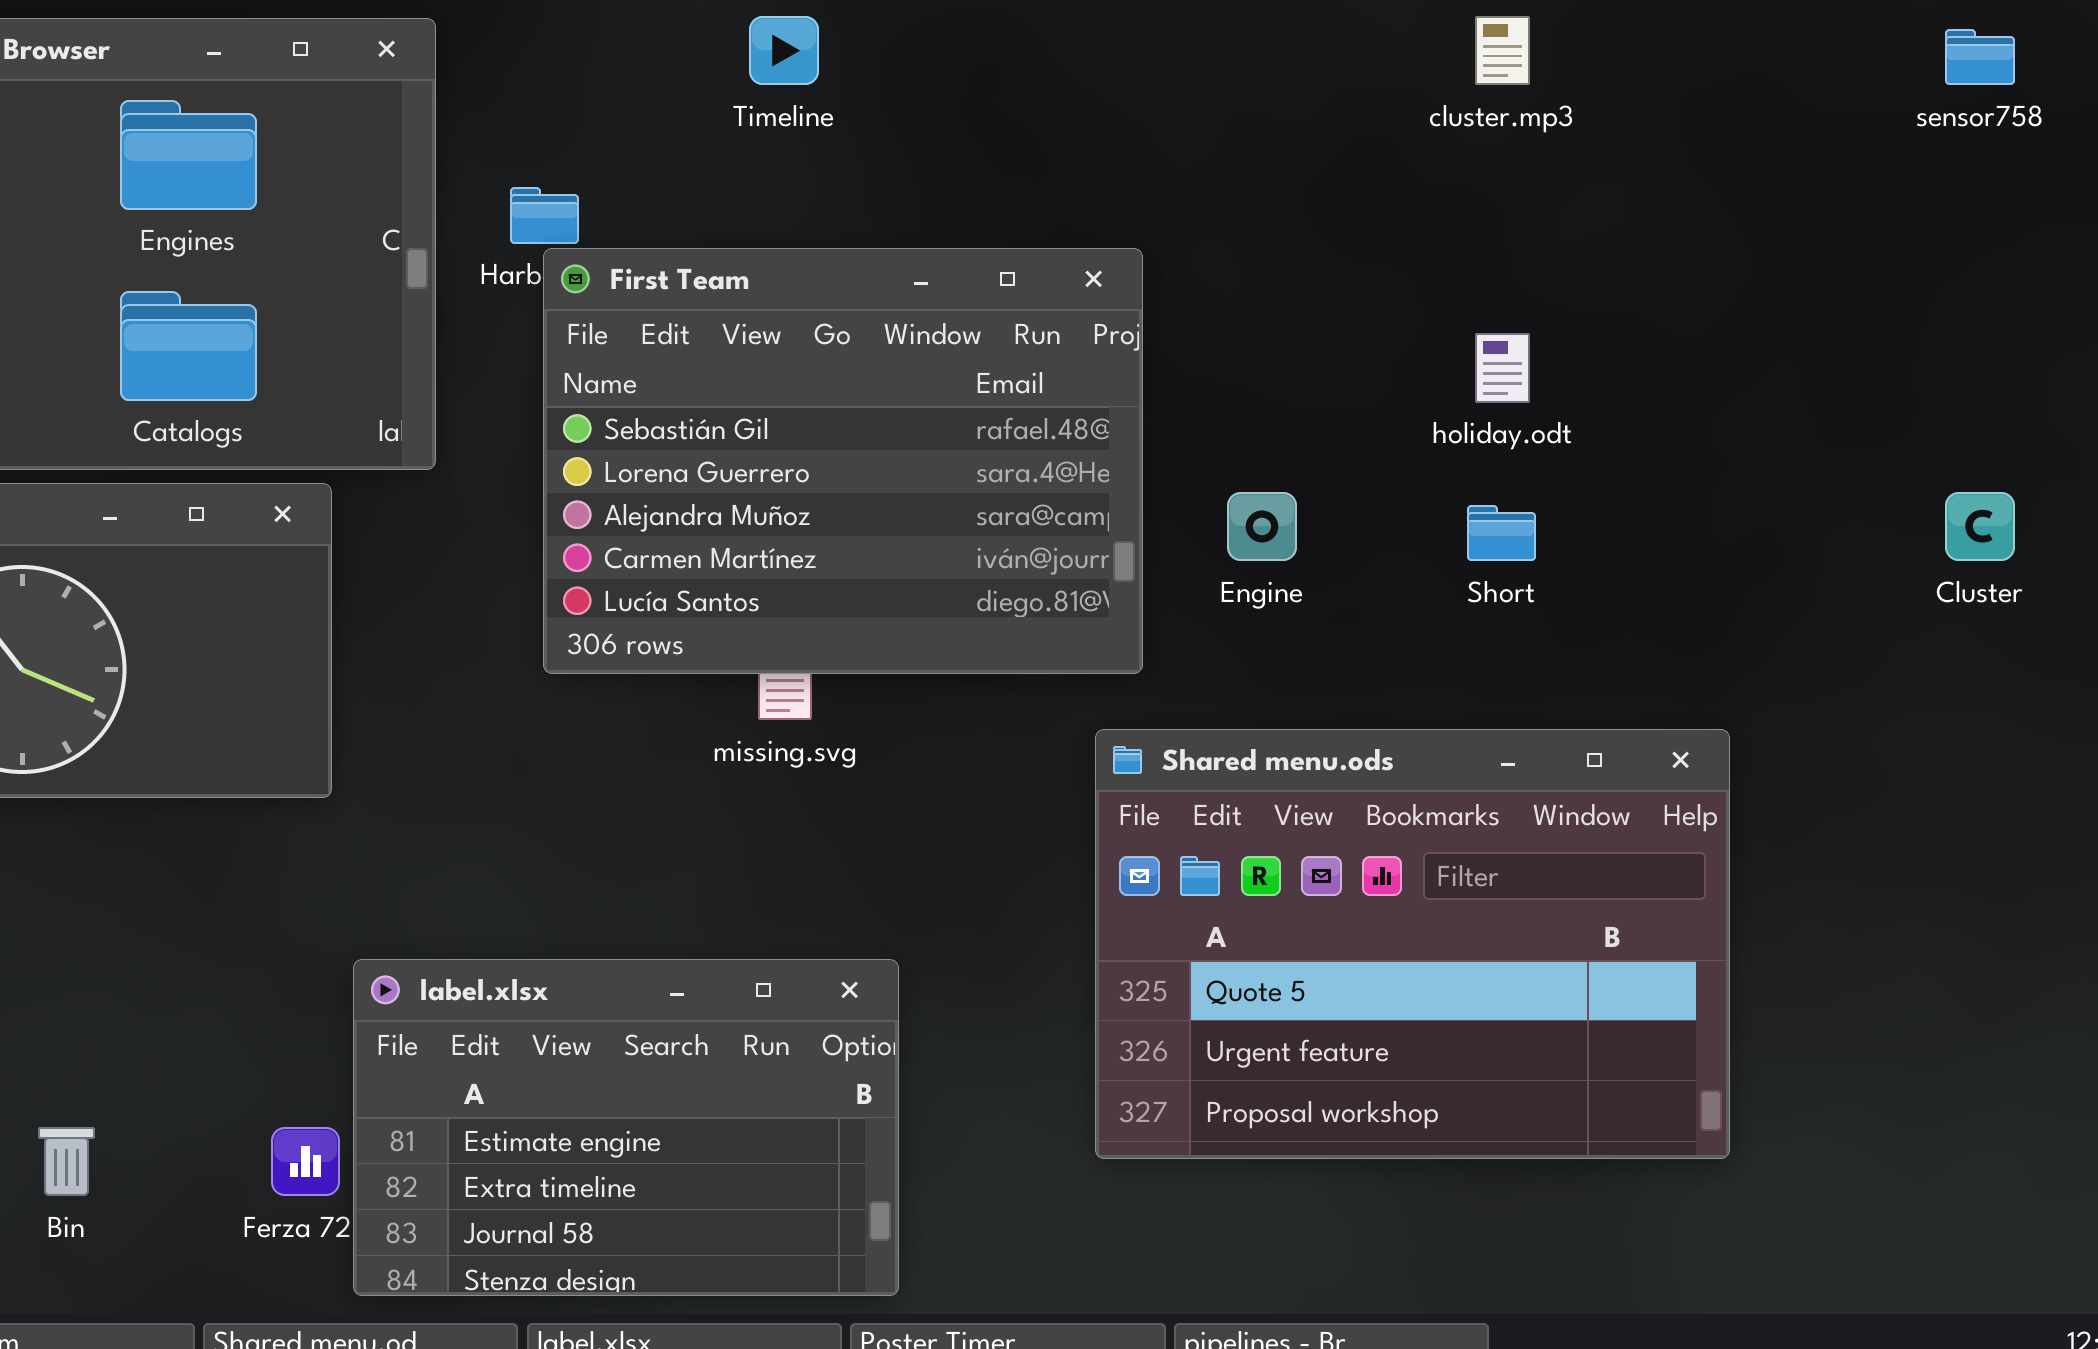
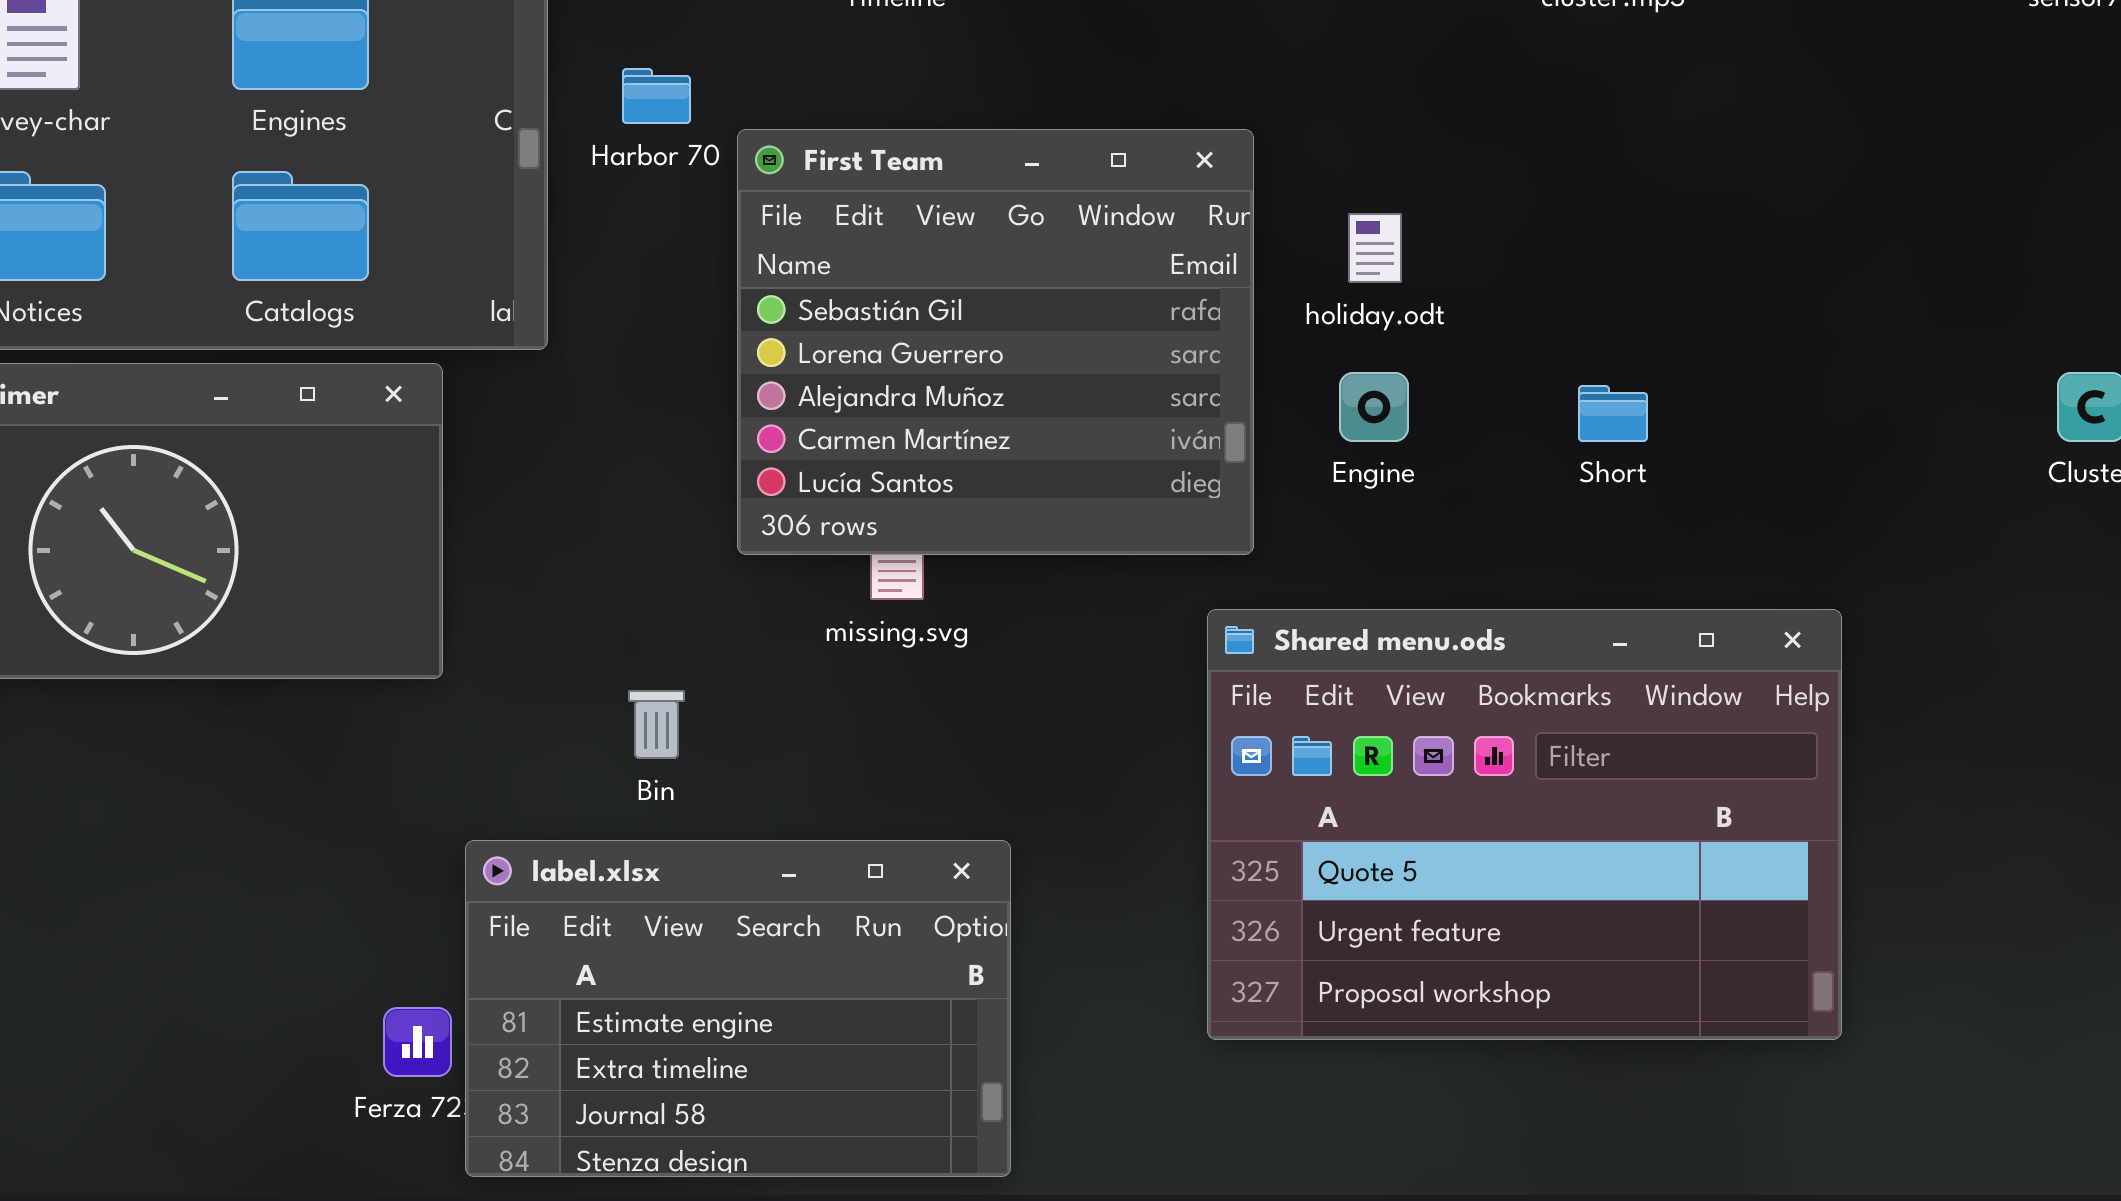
First Team: [543,248,1143,674] -> [737,129,1254,555], resized
holiday.odt: [1475,333,1530,403] -> [1348,213,1402,283], moved
Bin: [38,1127,95,1196] -> [628,690,685,759], moved

